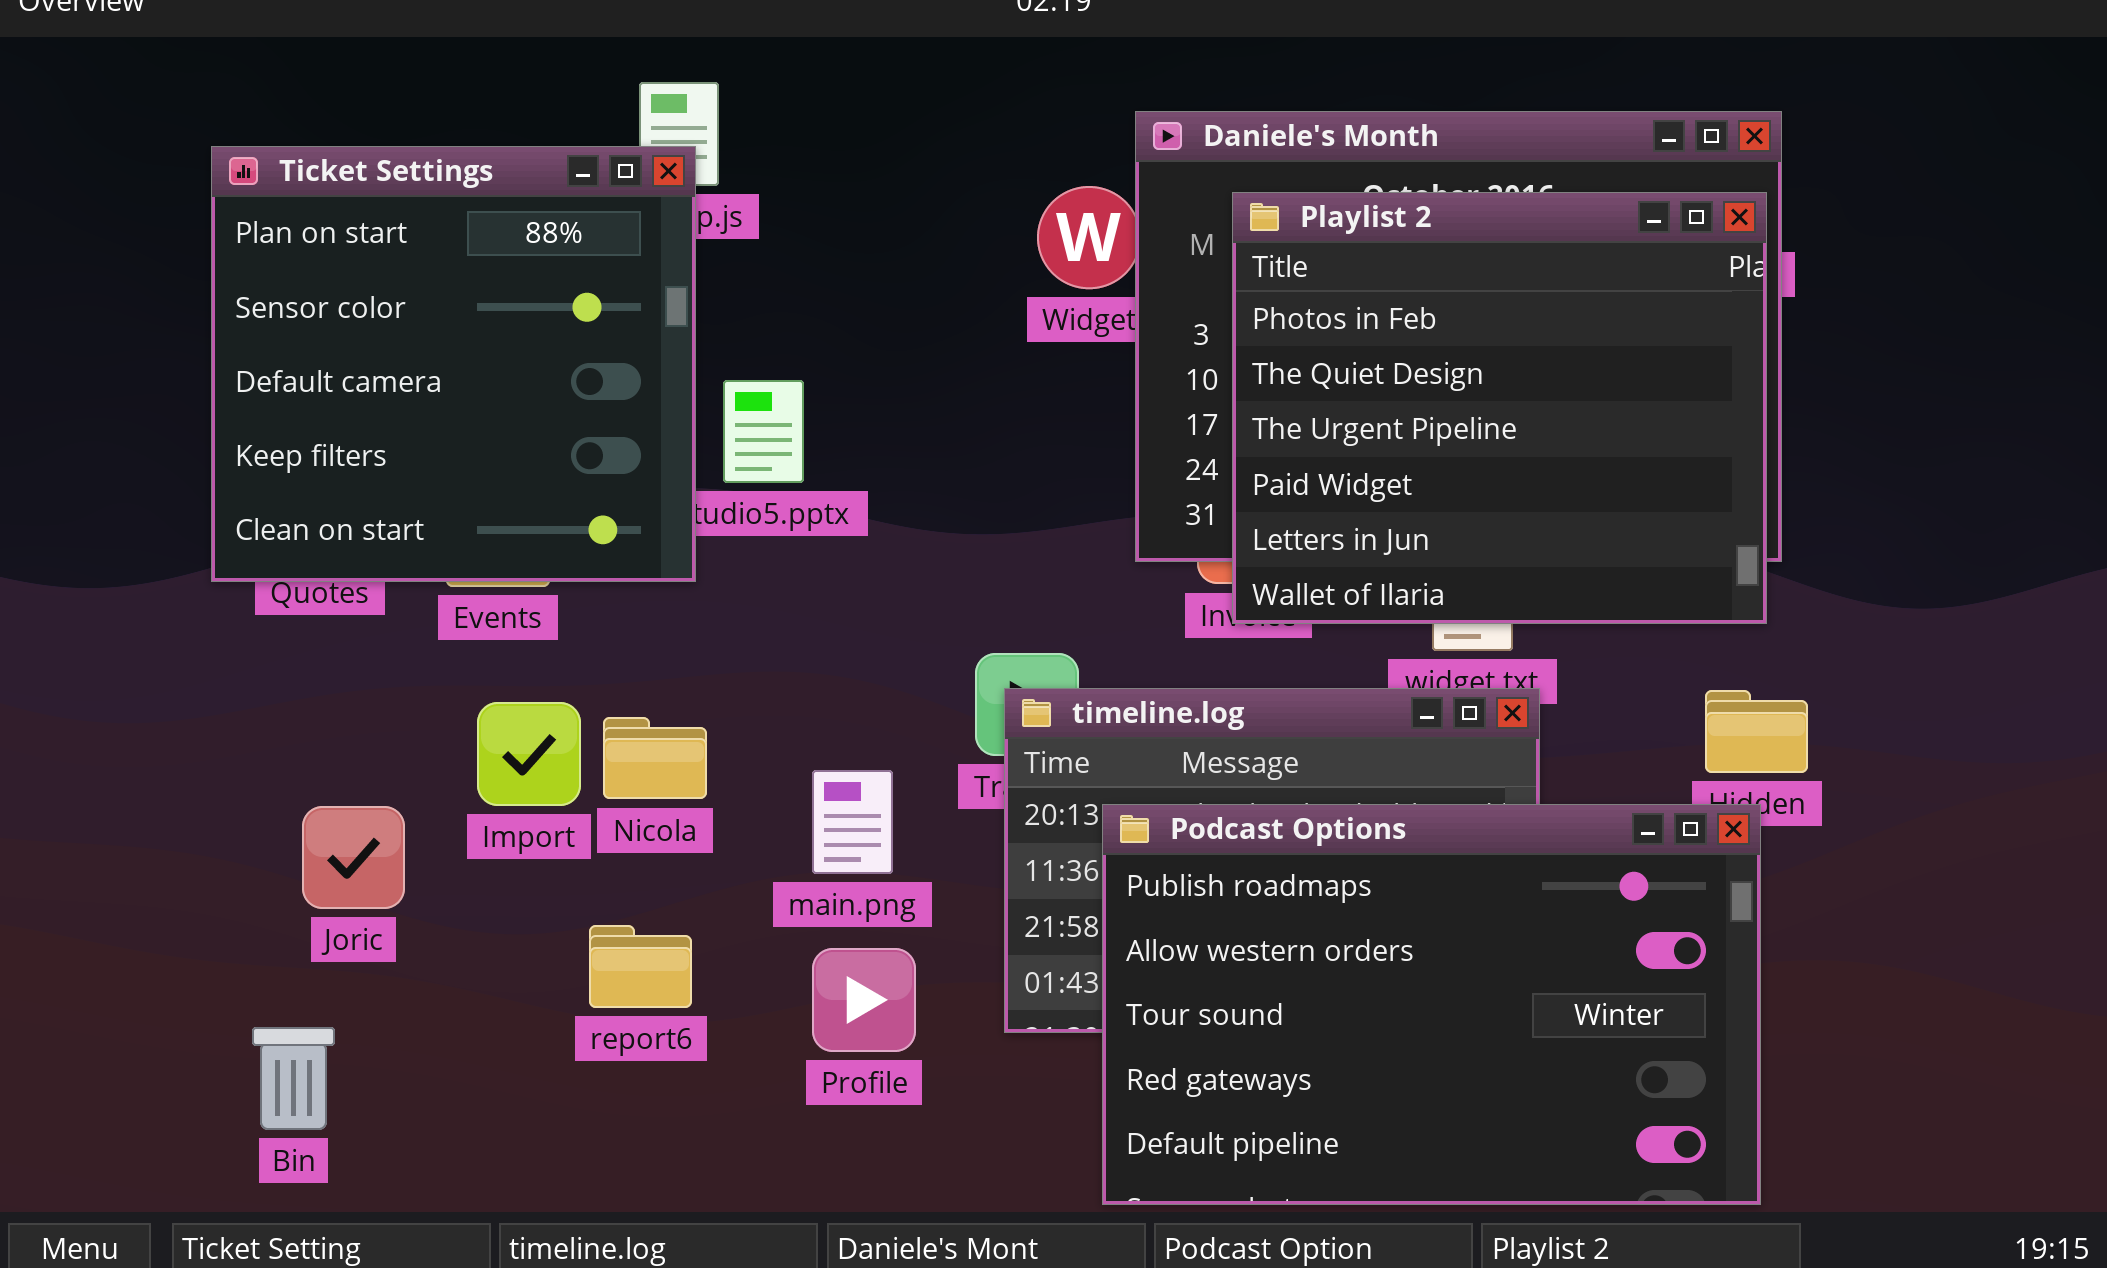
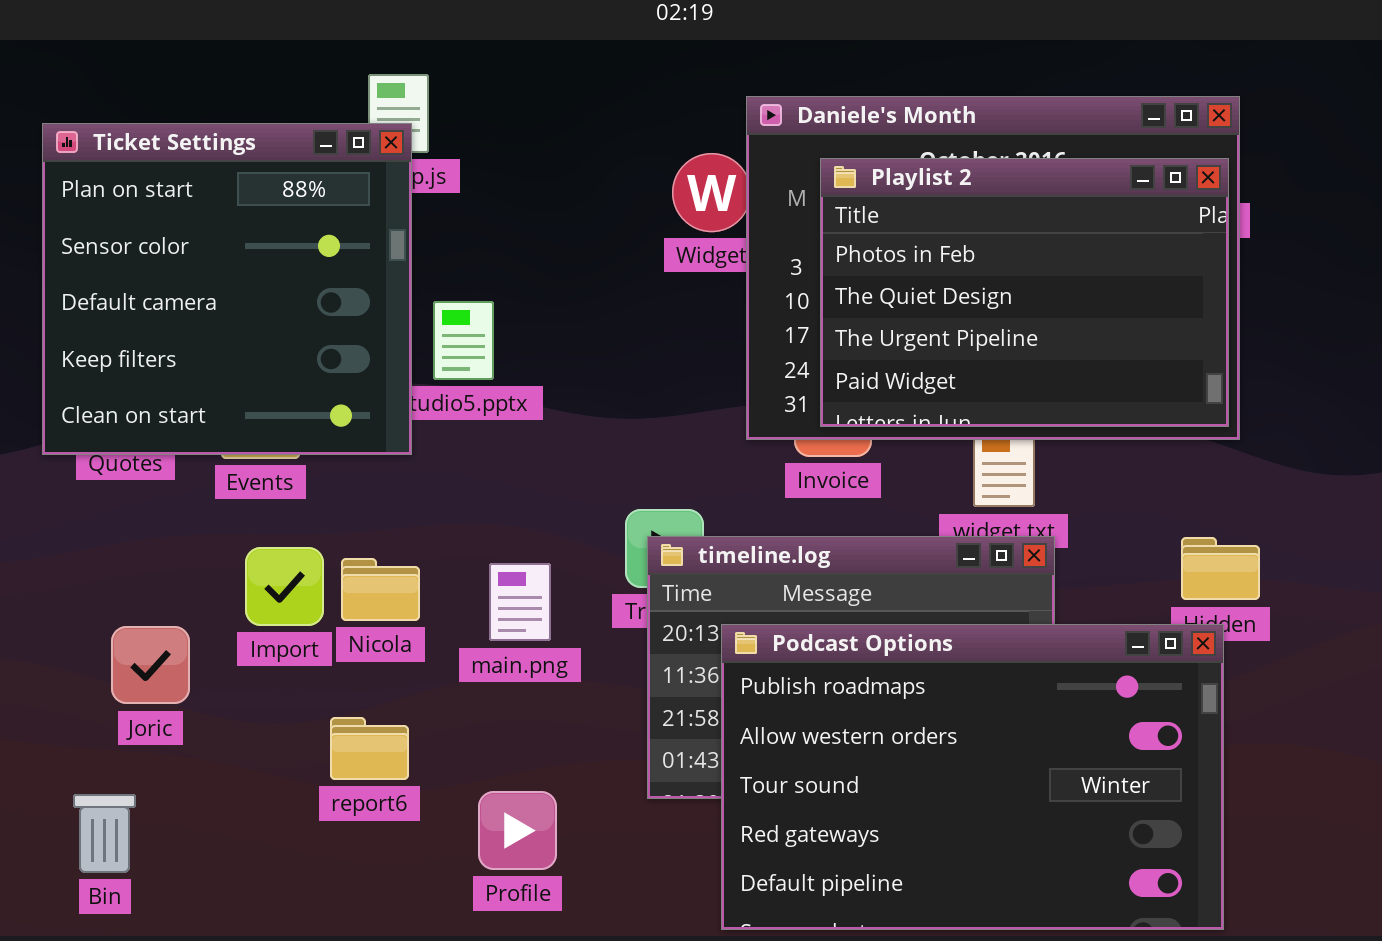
Playlist 2: [1232,192,1767,624] -> [820,158,1229,427], resized
main.png: [812,770,893,874] -> [489,563,551,641], moved
Profile: [812,948,916,1052] -> [478,791,557,870], moved

